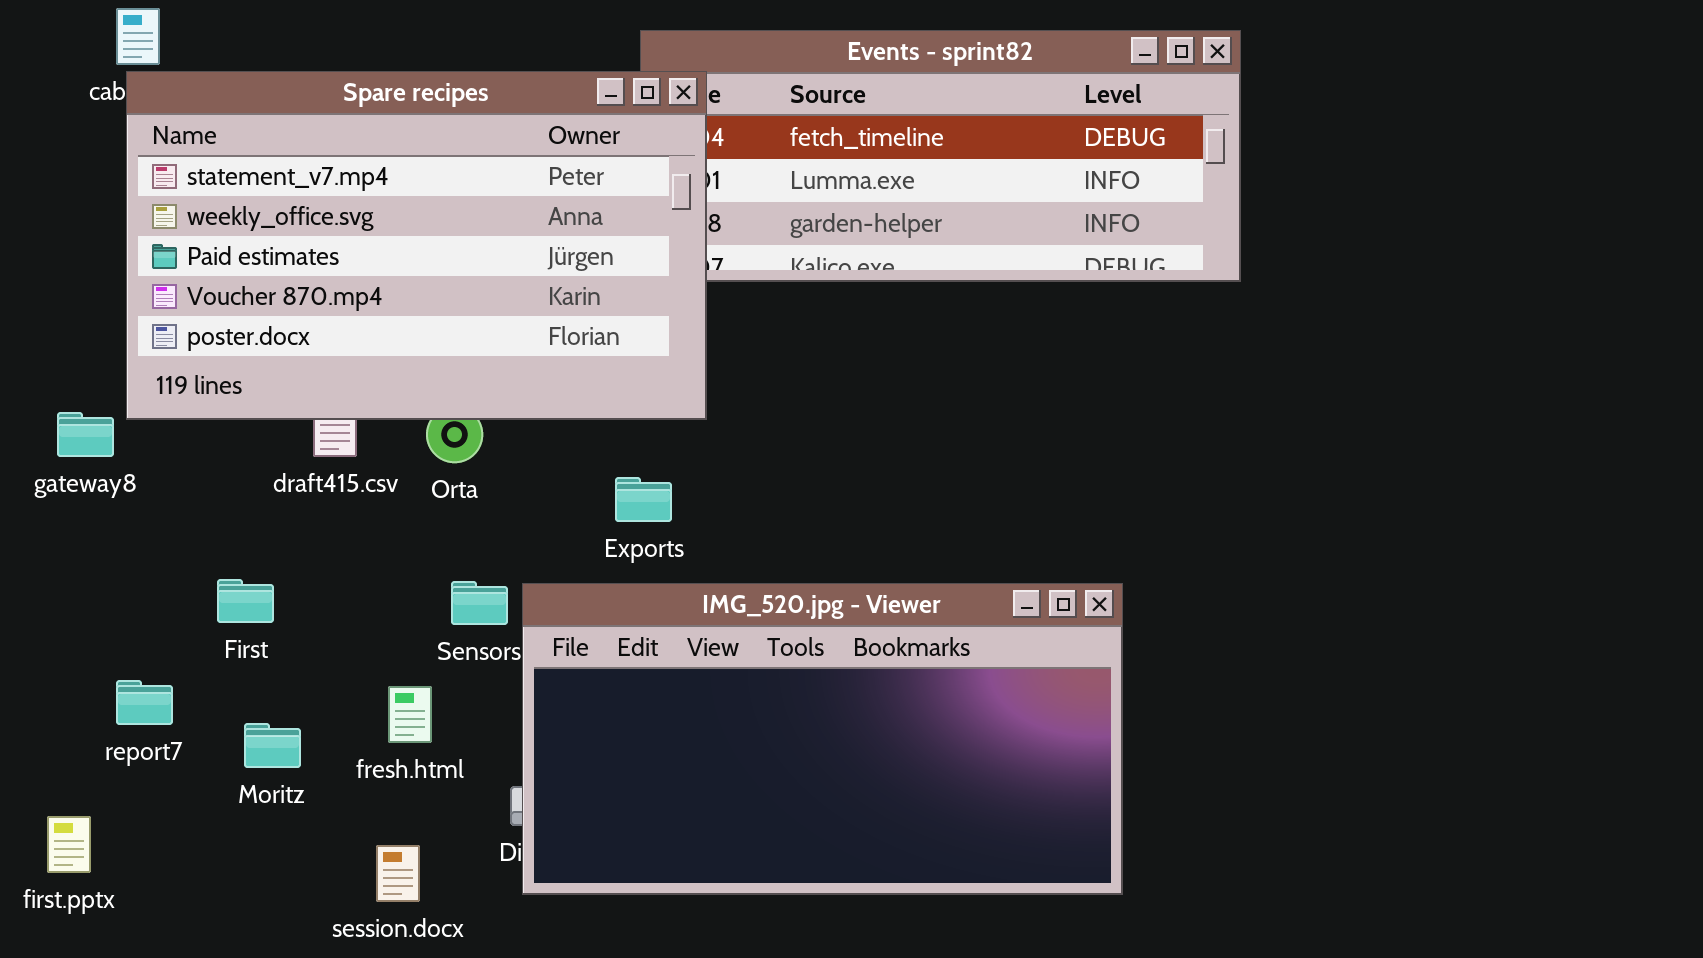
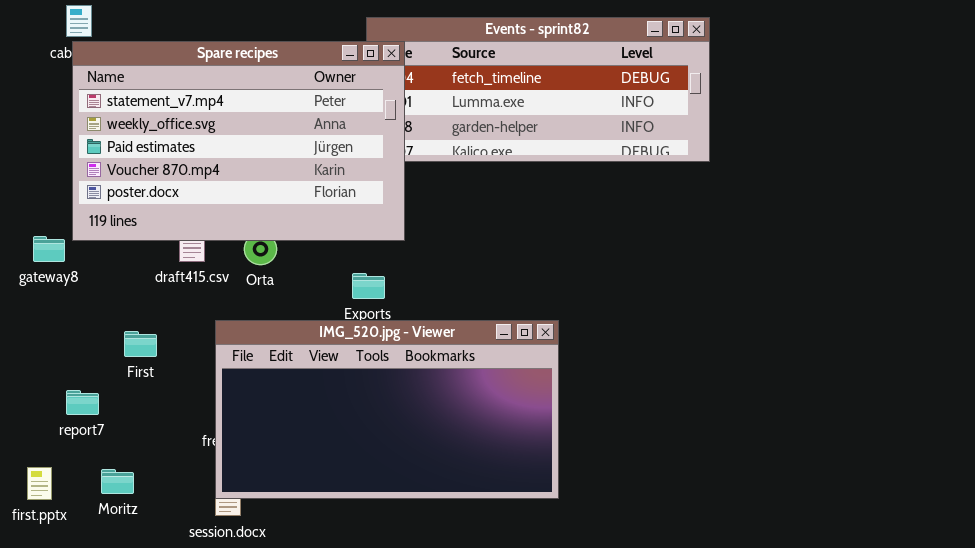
IMG_520.jpg - Viewer: [522,583,1123,895] -> [215,320,559,499], moved
Moritz: [244,723,301,768] -> [101,469,134,494], moved

